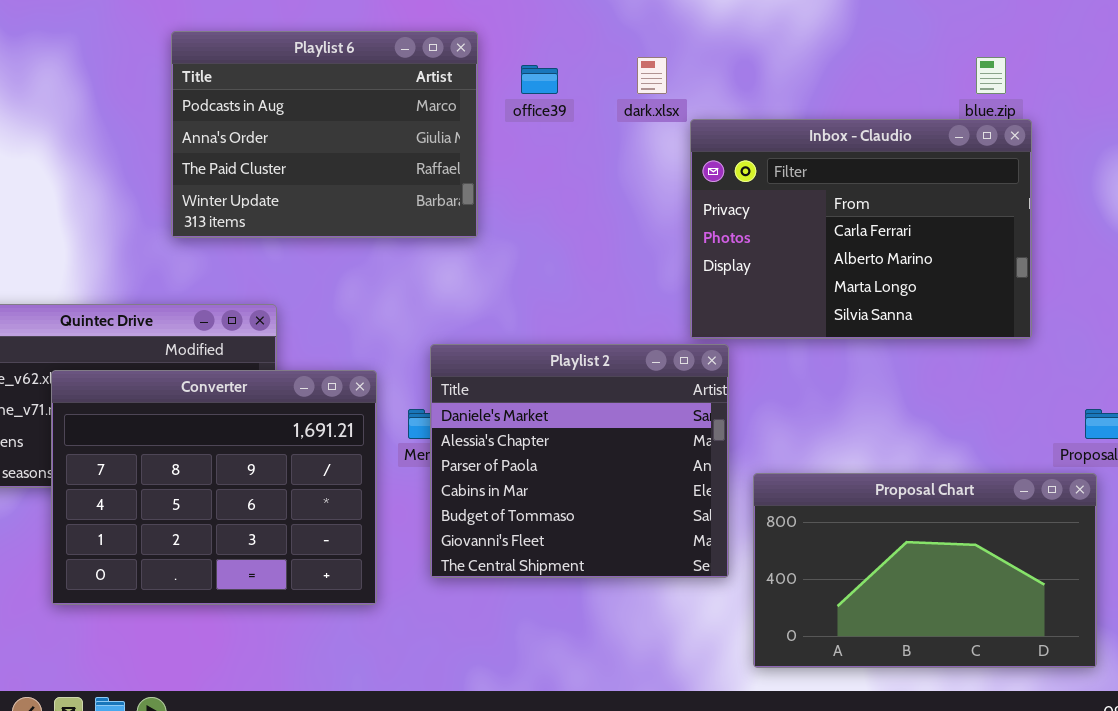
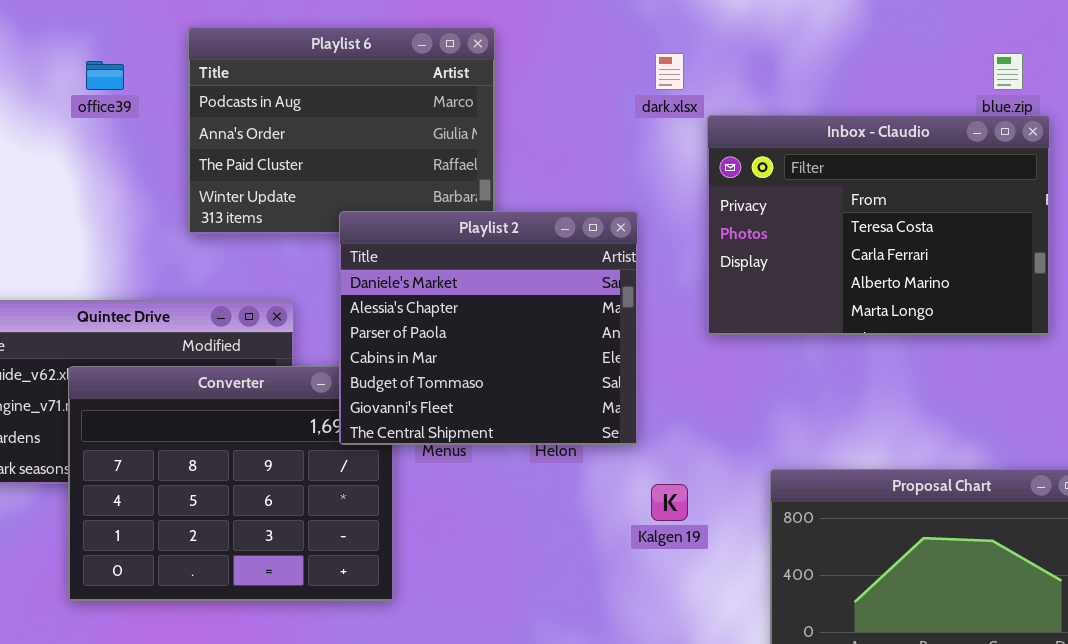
office39: [521,65,558,94] -> [86,61,124,90], moved
Inbox - Claudio: [690,119,1032,339] -> [707,115,1050,335], scrolled up 1 row
Playlist 2: [430,344,729,578] -> [339,211,638,445], moved

